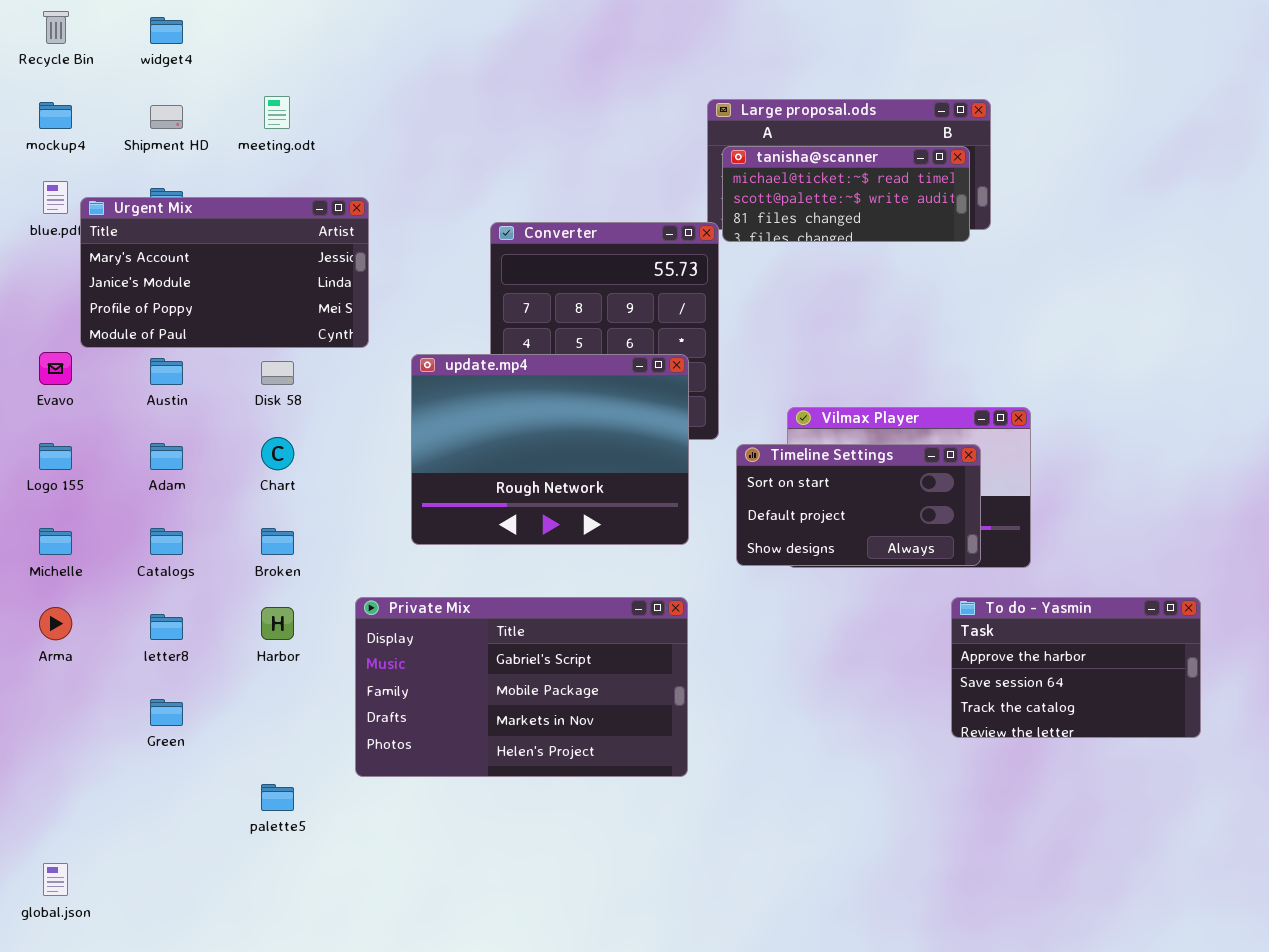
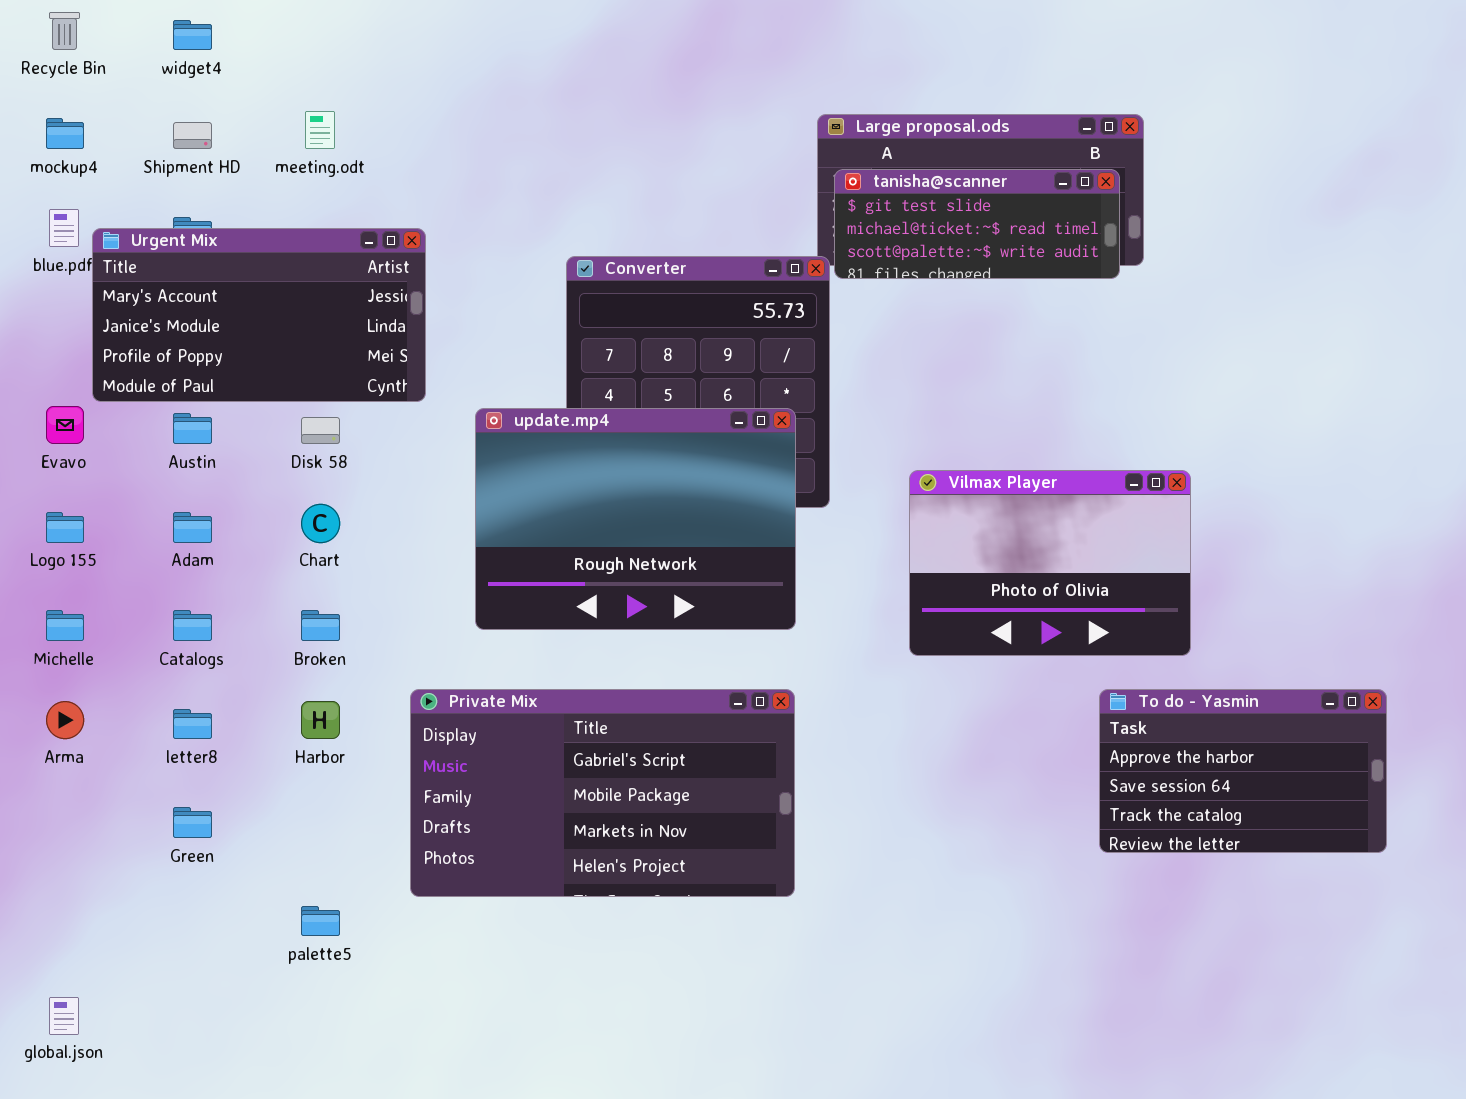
tanisha@scanner: [722,146,970,242] -> [834,169,1120,279], scrolled up 1 row
Timeline Settings: [736,444,981,566] -> none, closed

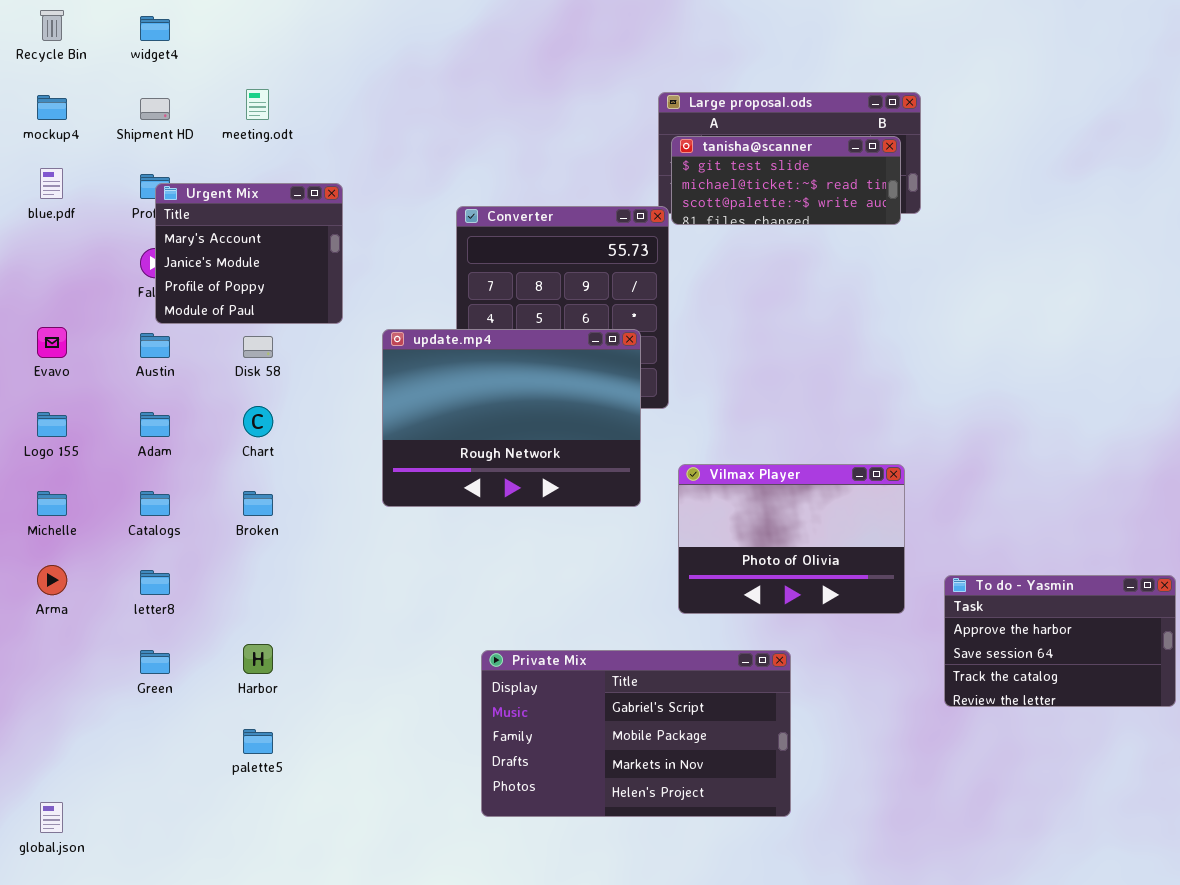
Urgent Mix: [92,228,426,402] -> [155,183,343,324], resized
Vilmax Player: [909,470,1191,656] -> [678,464,905,614], moved
Private Mix: [410,689,795,897] -> [481,650,791,817], moved
To do - Yasmin: [1099,689,1387,853] -> [944,575,1176,707], moved
Harbor: [301,701,340,739] -> [243,644,273,674], moved

